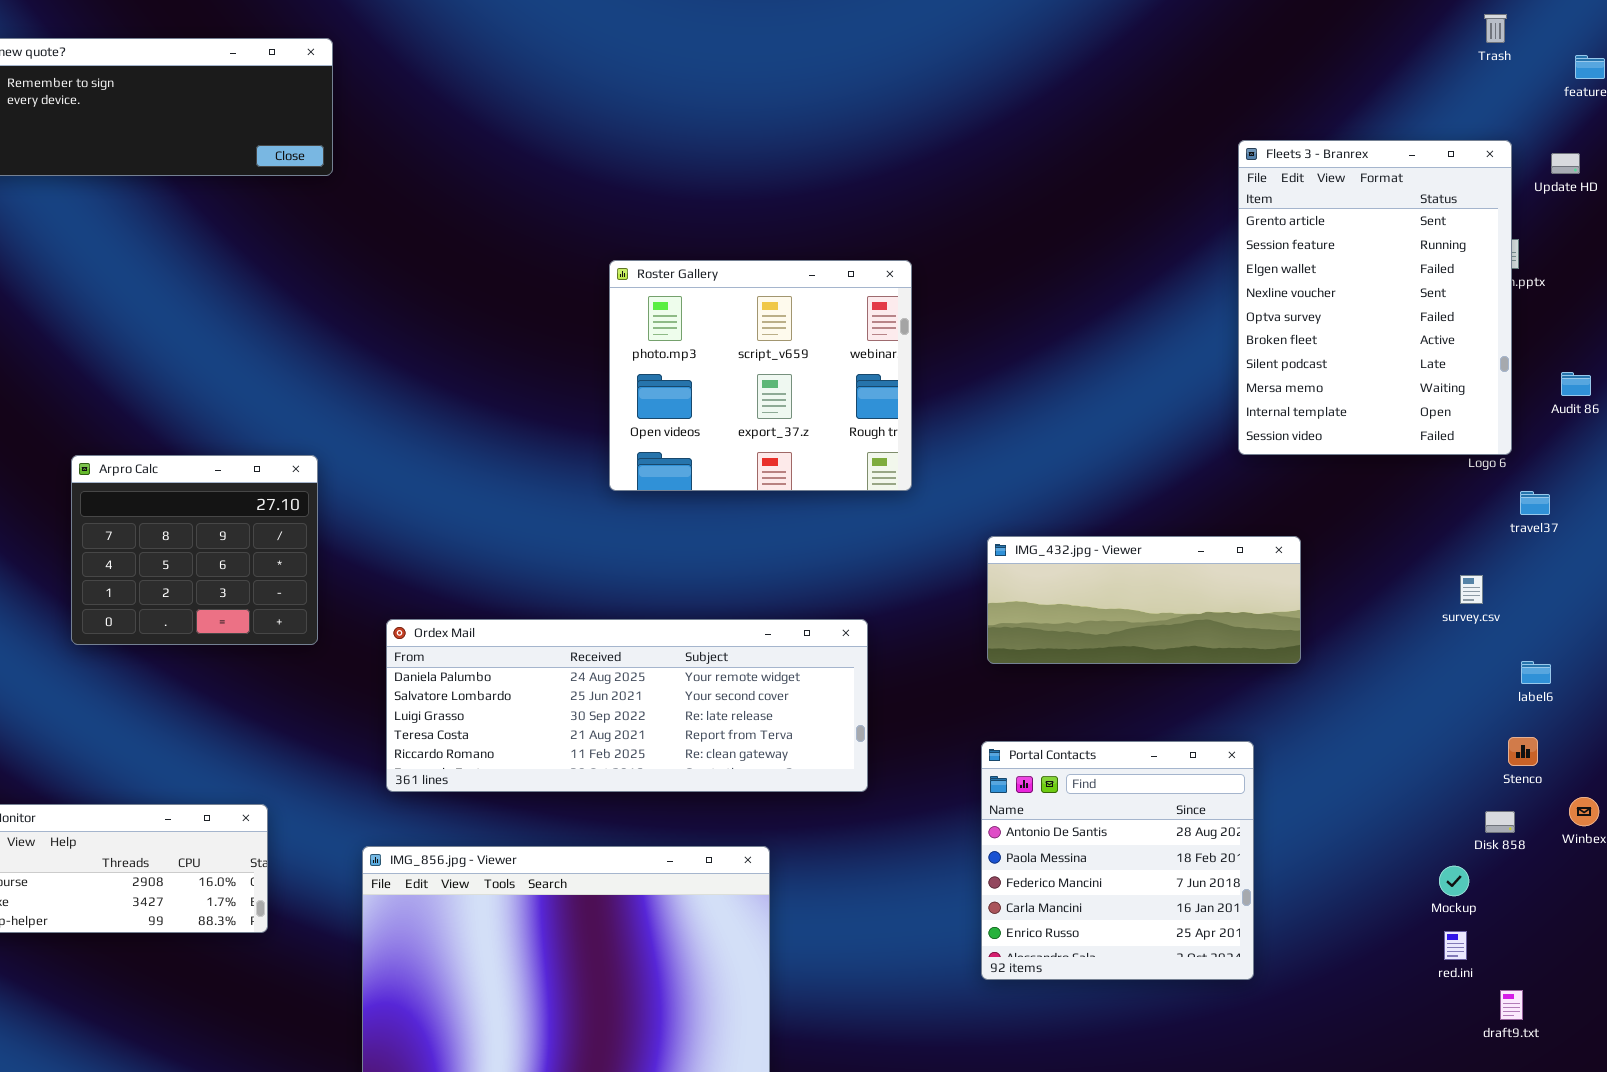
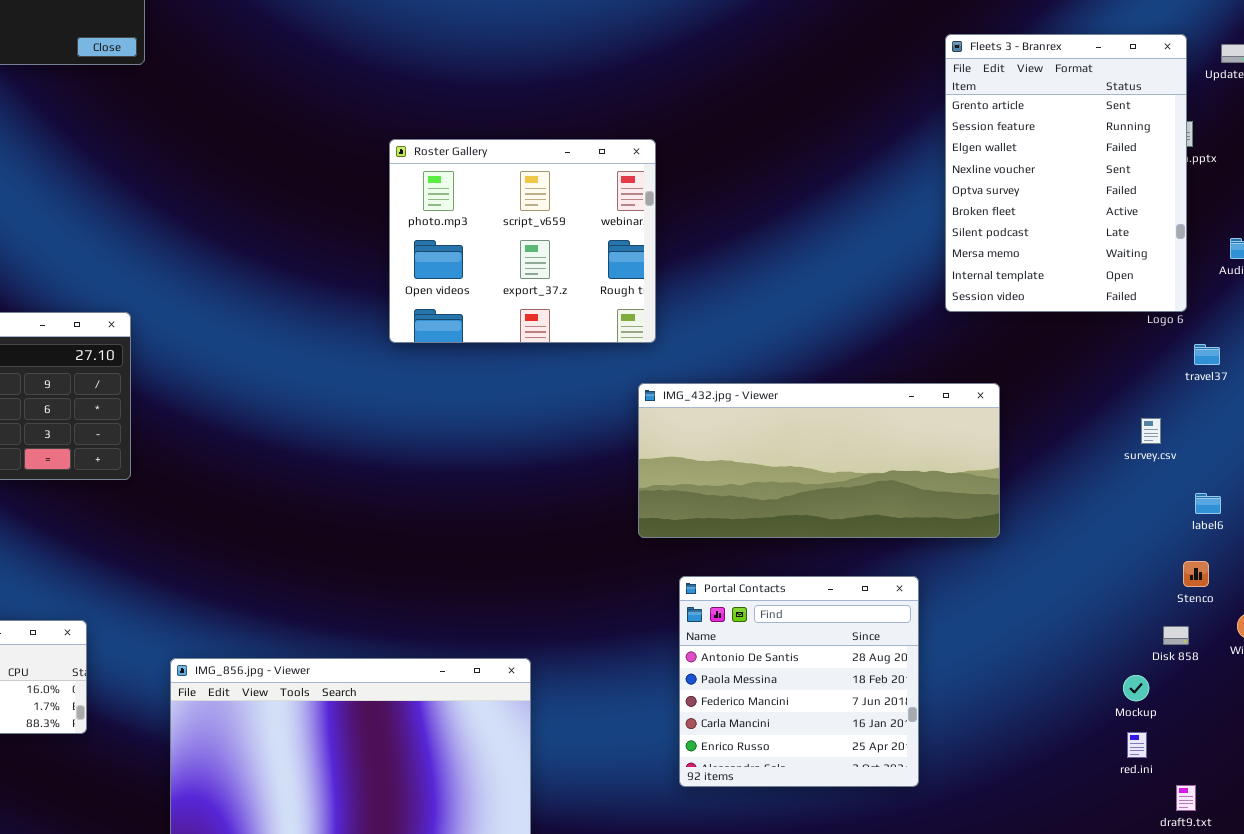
IMG_432.jpg - Viewer: [987,536,1301,664] -> [638,383,1000,538], resized
Ordex Mail: [386,619,868,792] -> none, closed
Portal Contacts: [981,741,1254,980] -> [679,576,919,787], moved

